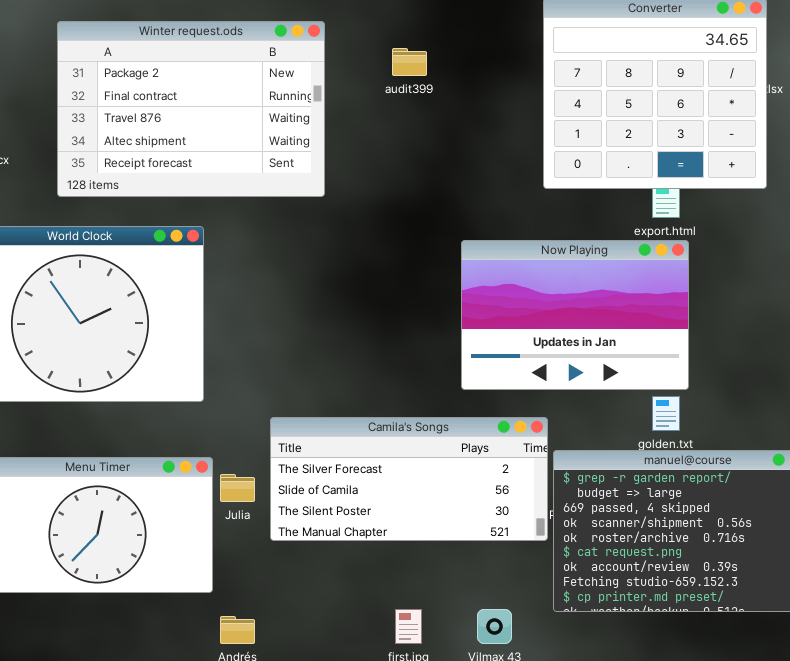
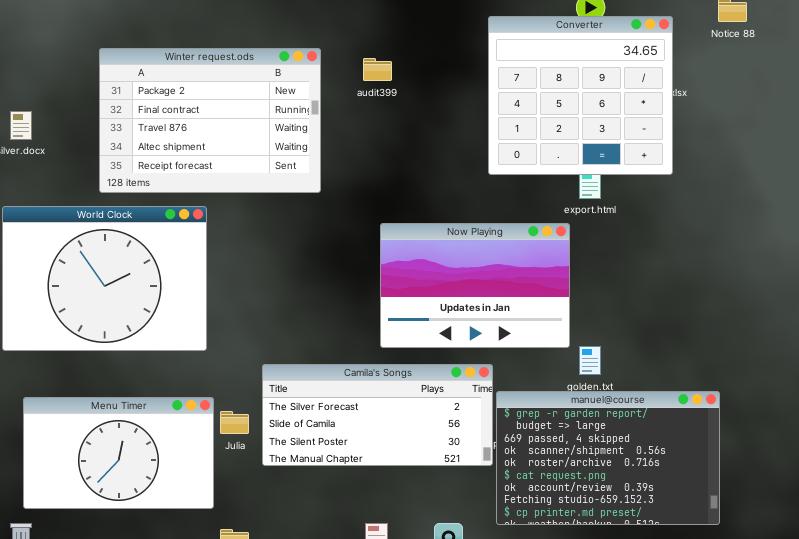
Winter request.ods: [57,21,325,197] -> [99,48,321,193], moved
Now Playing: [461,240,689,390] -> [380,223,570,348], moved

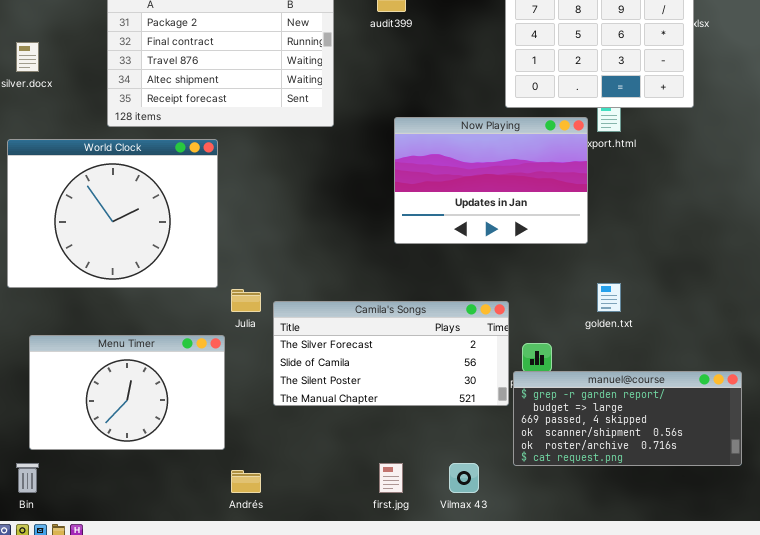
Now Playing: [380,223,570,348] -> [394,117,588,244], moved
manuel@course: [496,391,720,525] -> [513,371,742,466], resized
Julia: [220,411,249,434] -> [231,289,261,312], moved

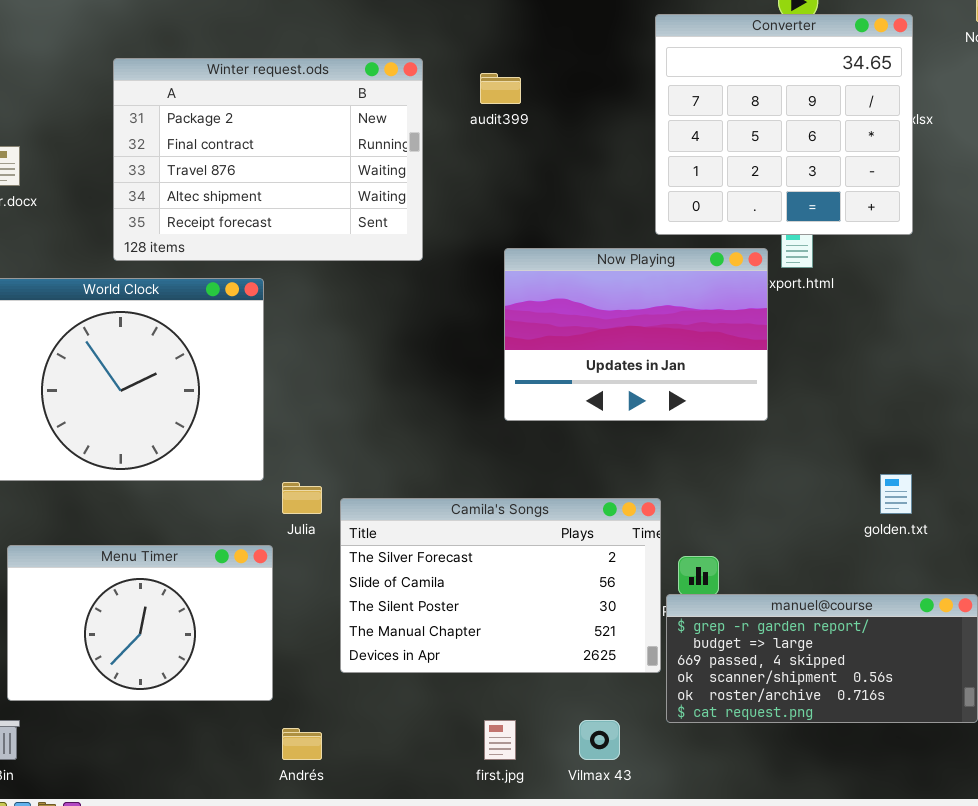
golden.txt: [597,283,621,312] -> [880,474,912,514], moved
Camila's Songs: [273,301,509,406] -> [340,498,661,673], resized

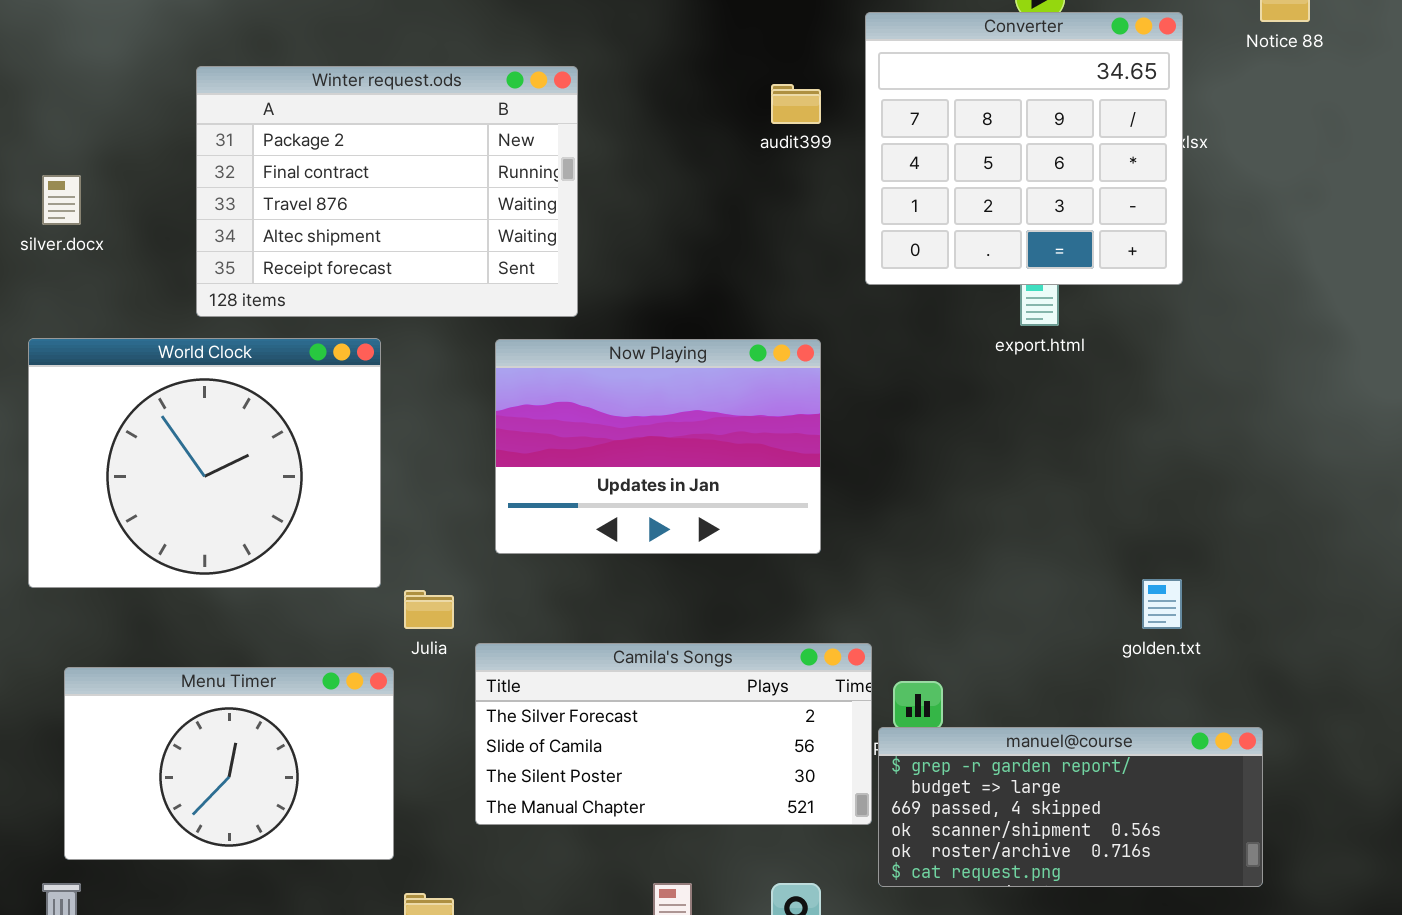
audit399: [480,73,521,104] -> [771,84,821,124], moved
Now Playing: [504,248,768,421] -> [495,339,821,554], moved
Camila's Songs: [340,498,661,673] -> [475,643,872,825], resized

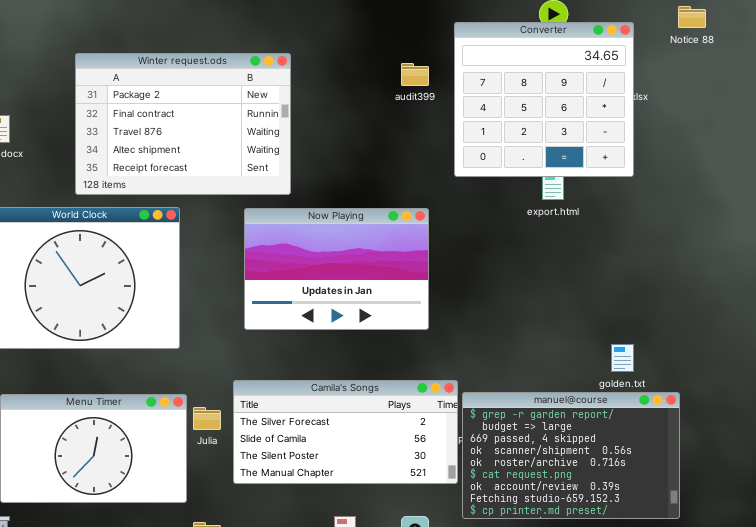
Julia: [404,590,454,629] -> [193,407,221,430], moved
manuel@course: [878,727,1263,887] -> [462,392,680,519], resized

